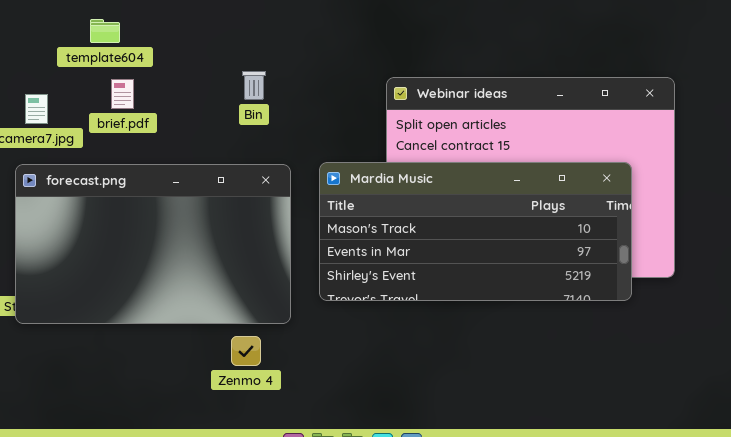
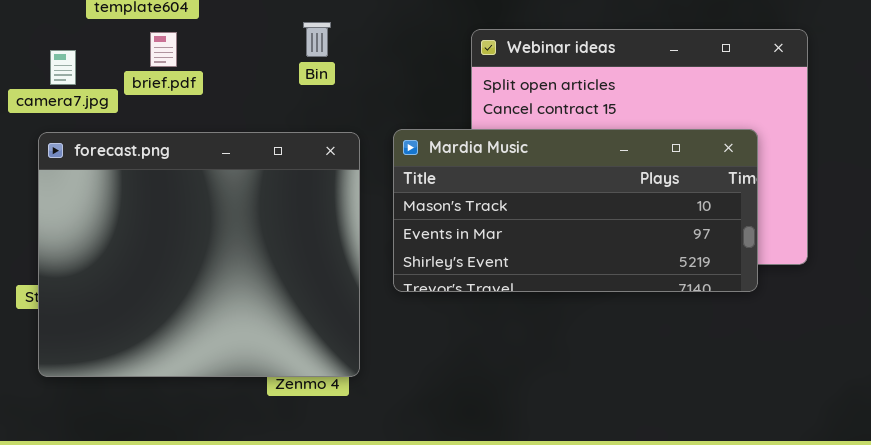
forecast.png: [15,164,291,324] -> [38,132,360,377], resized

